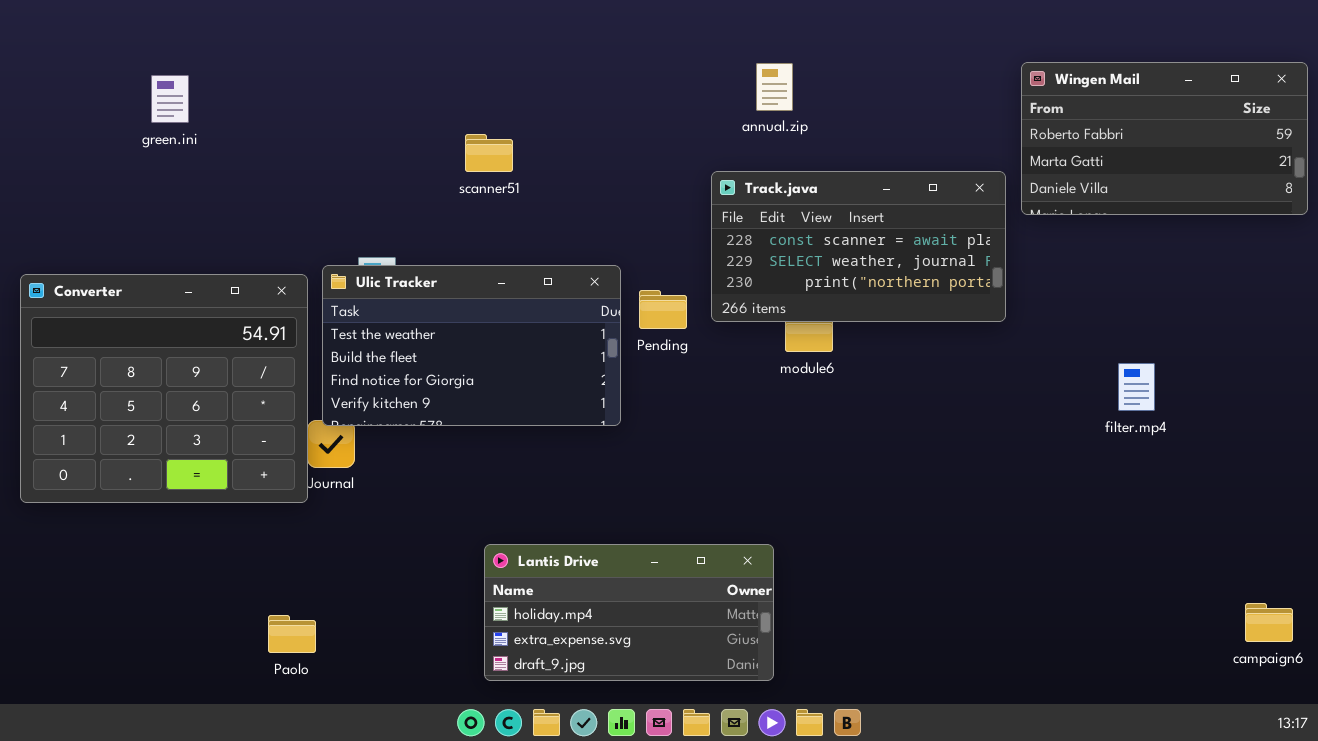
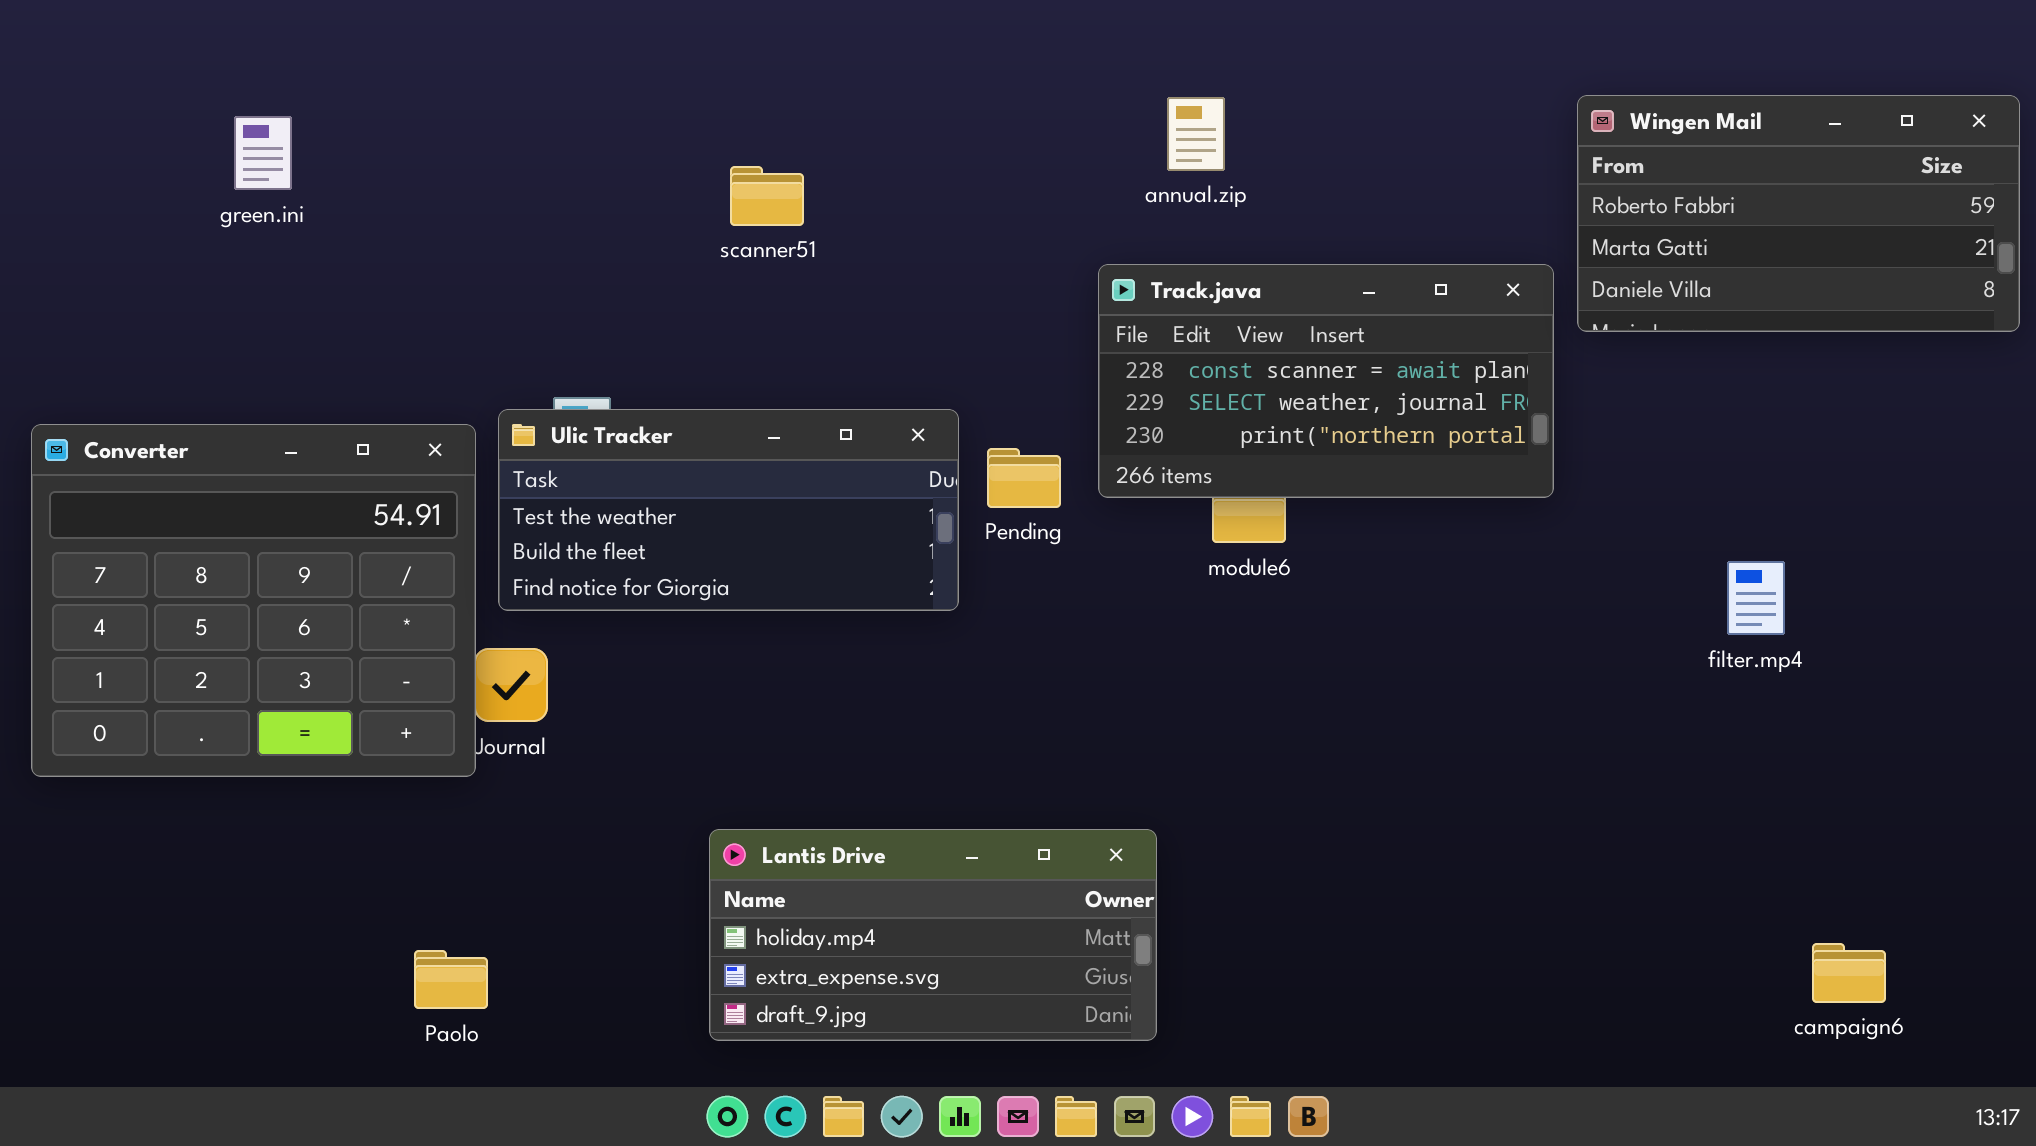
scanner51: [465,134,513,172] -> [730,166,804,226], moved
Ulic Tracker: [322,265,621,426] -> [498,409,959,611], resized
Lantis Drive: [484,544,774,681] -> [709,829,1157,1041], moved
campaign6: [1245,603,1293,642] -> [1812,943,1886,1003], moved

